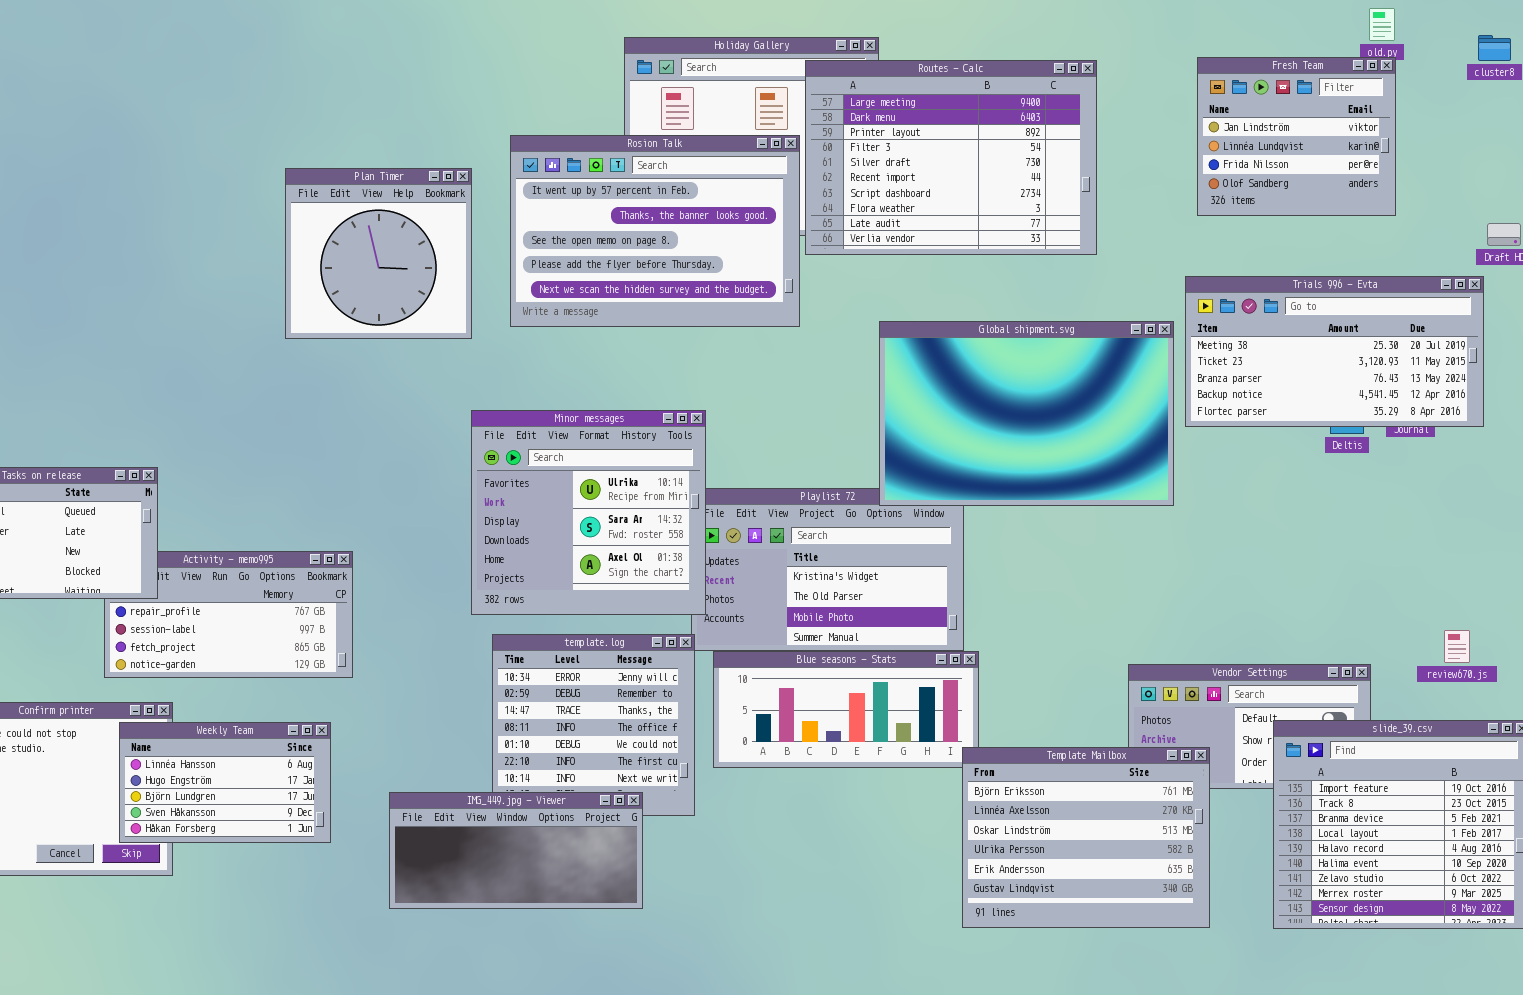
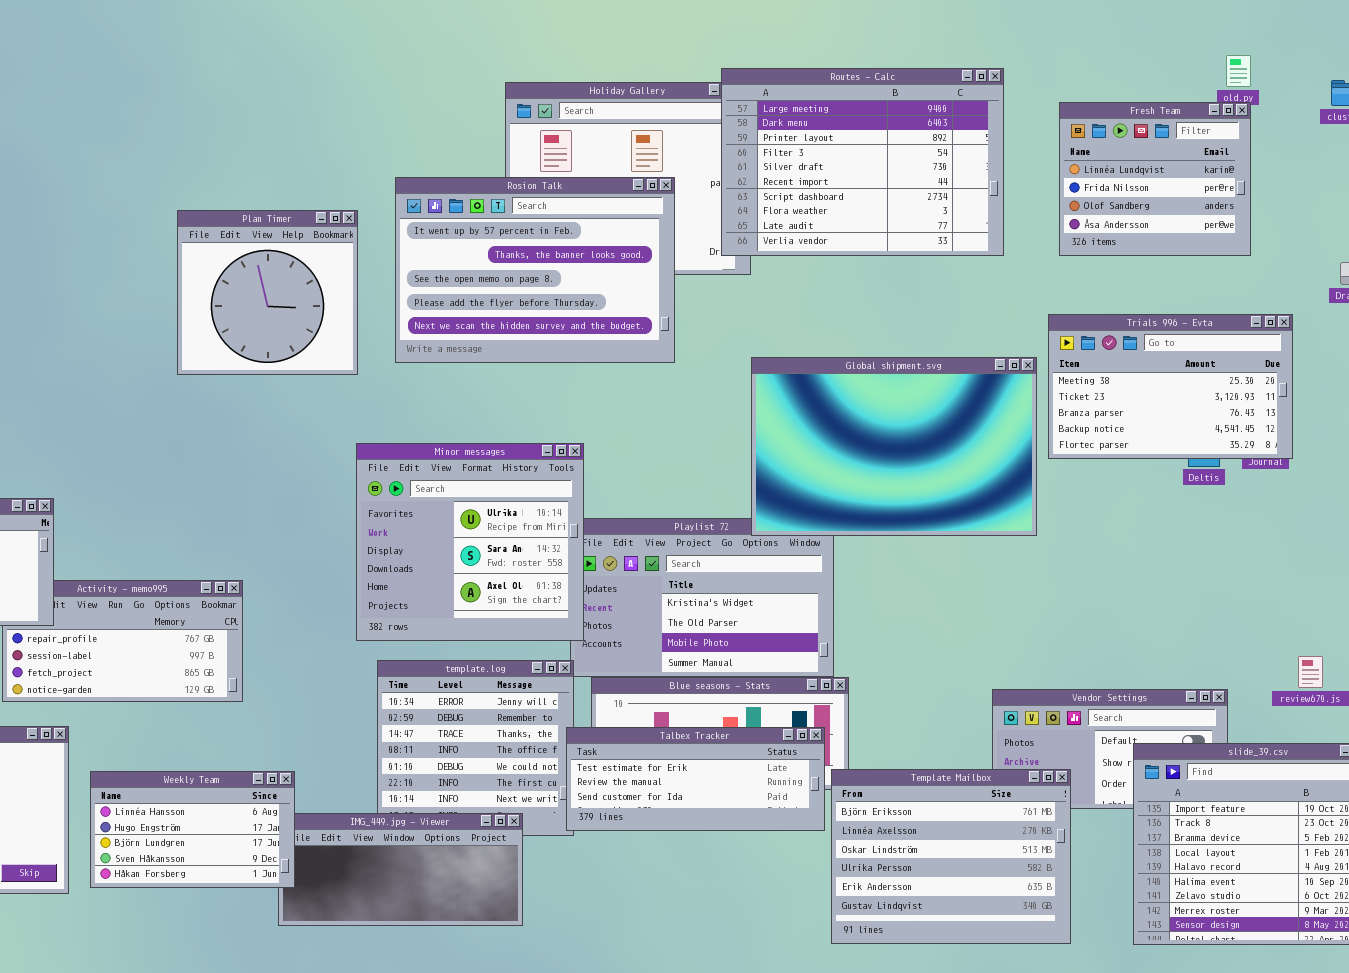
Fresh Team: [1197,57,1396,216] -> [1059,102,1251,256], scrolled down 1 row
Routes - Calc: [805,60,1097,255] -> [721,68,1004,256], moved
Trials 996 - Evta: [1185,276,1484,427] -> [1048,314,1293,459], resized
Talbex Tracker: none -> [566,727,825,831], opened
Weekly Team: [119,722,331,843] -> [90,771,295,888], moved

